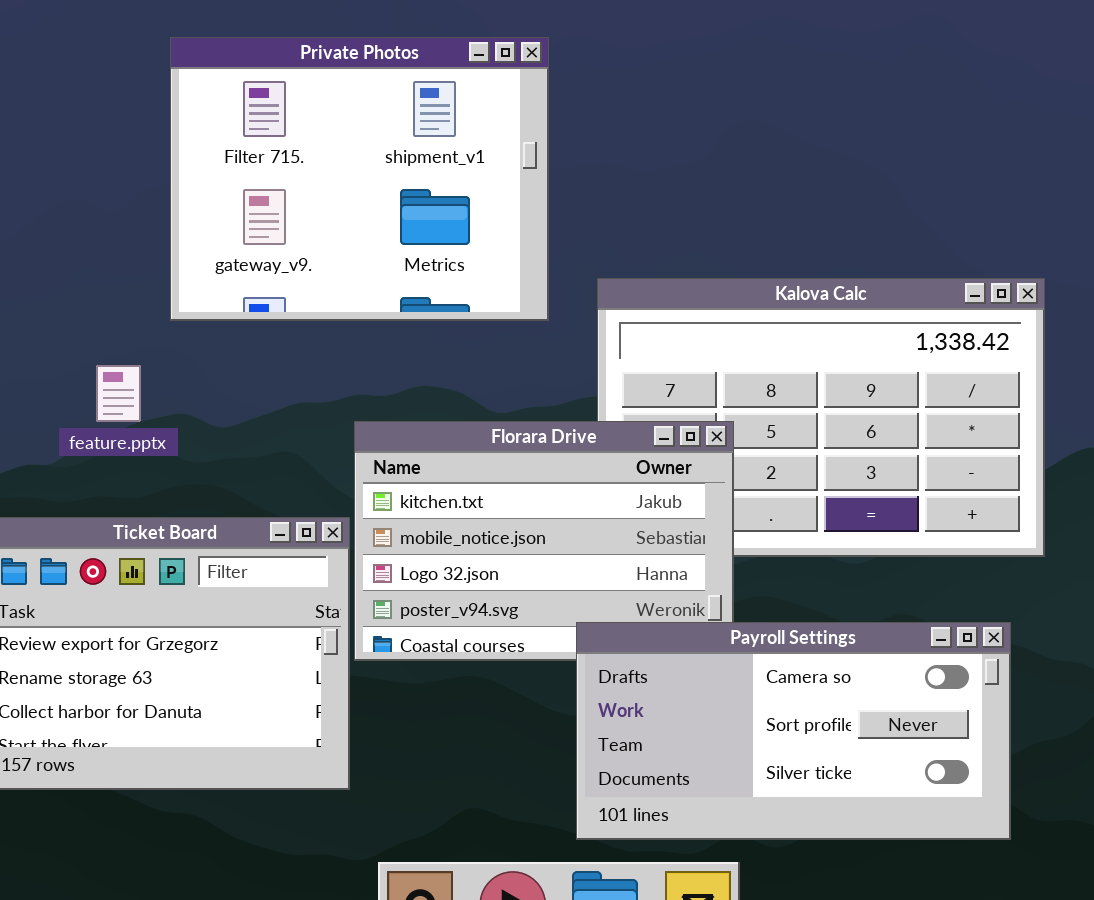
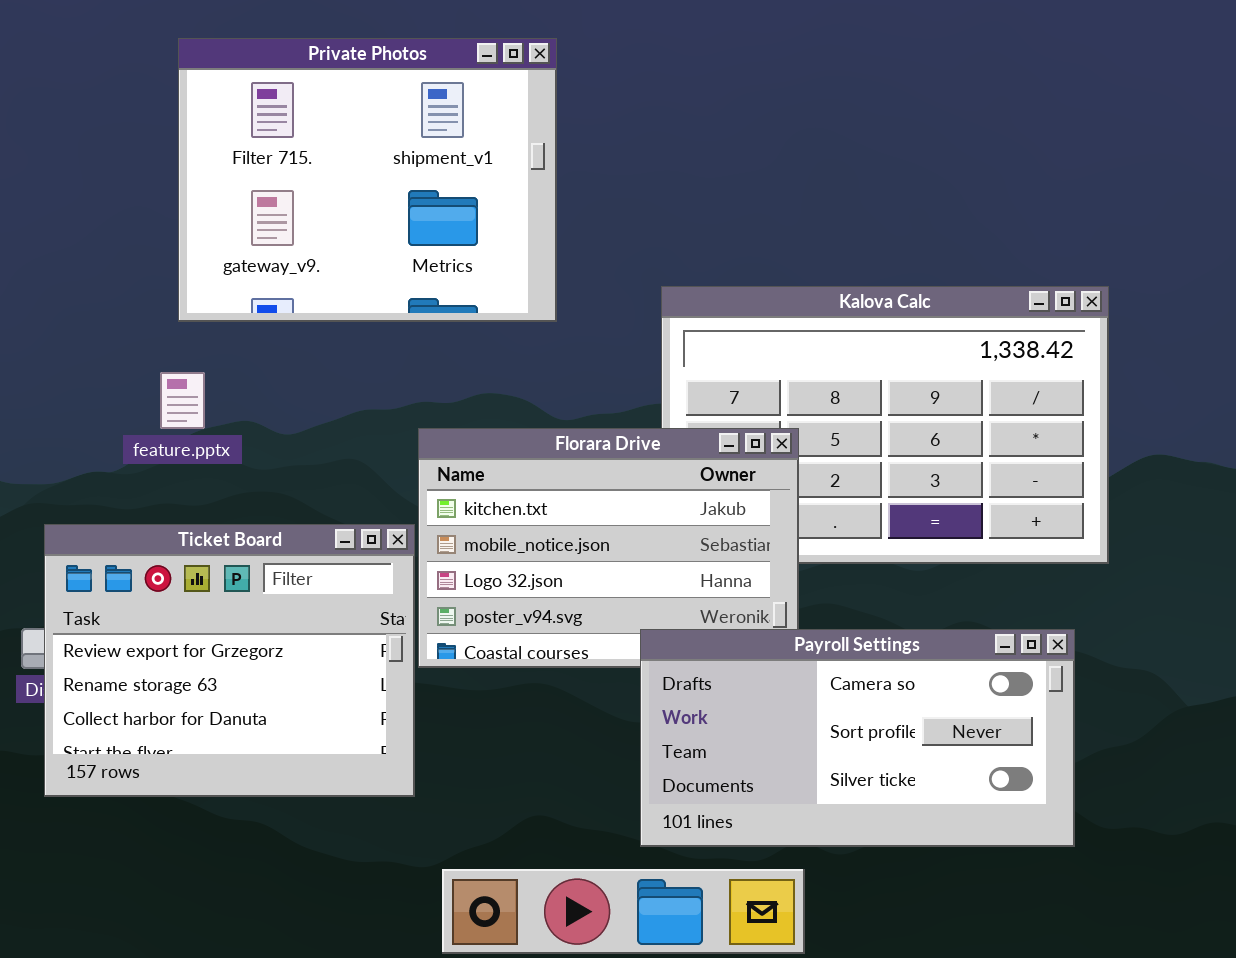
Private Photos: [170,37,549,321] -> [178,38,557,322], moved

